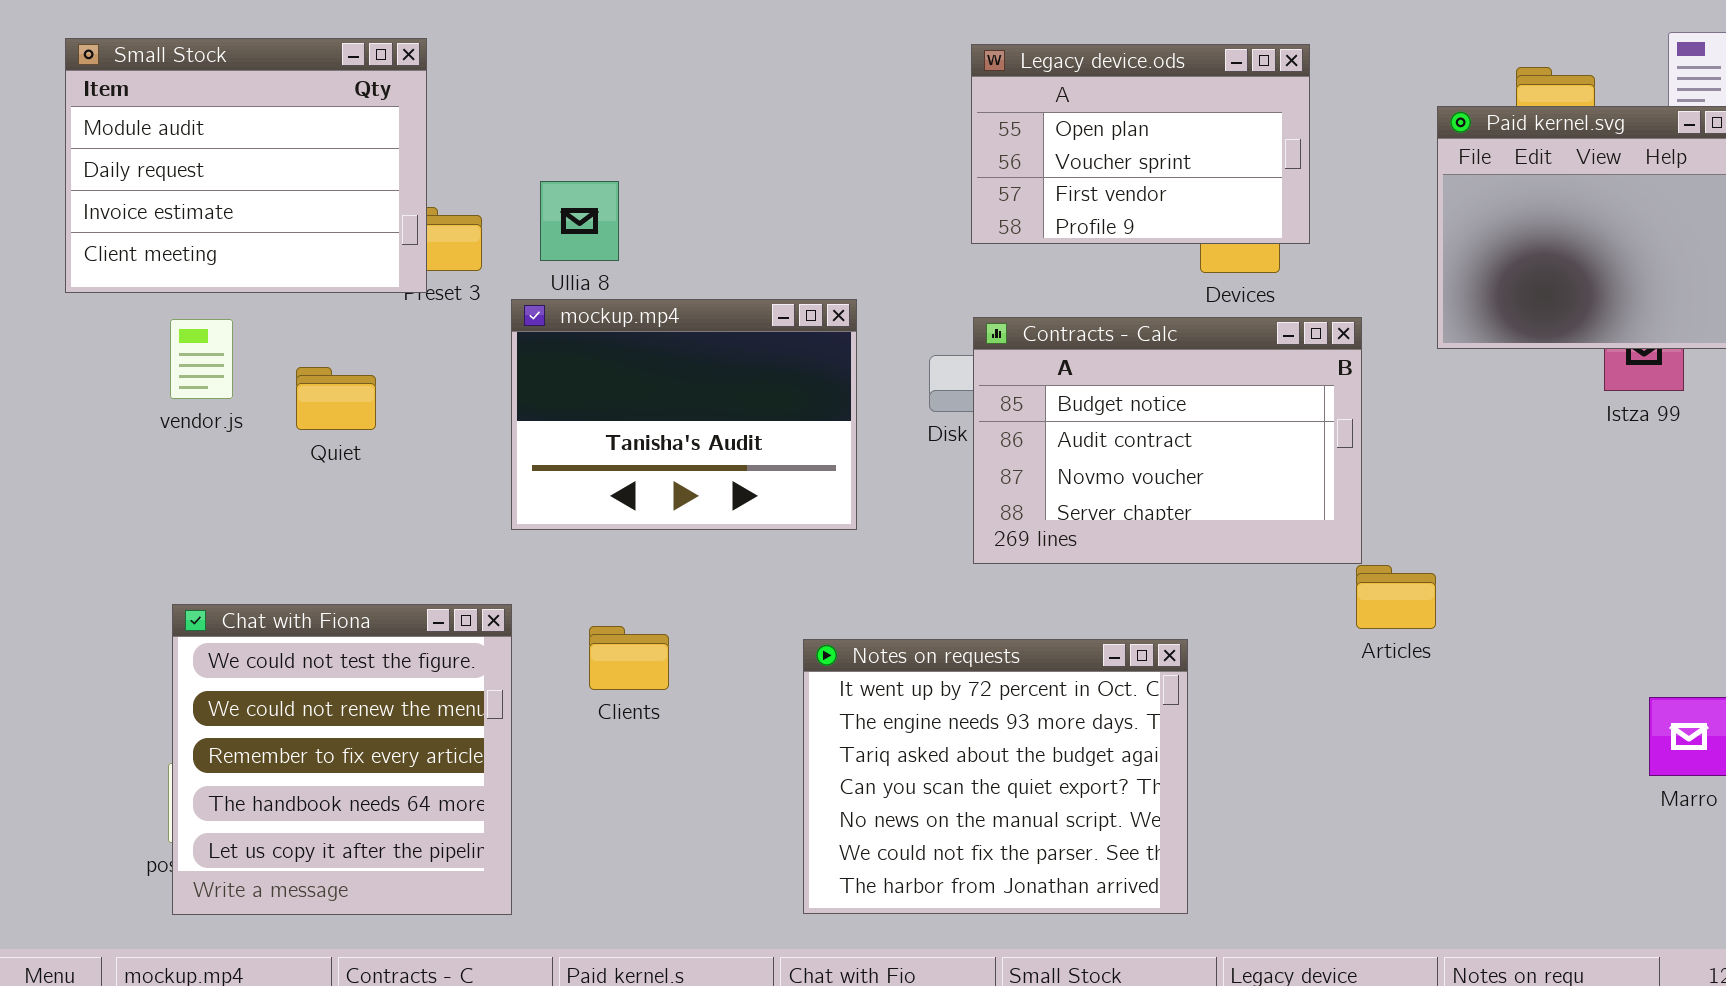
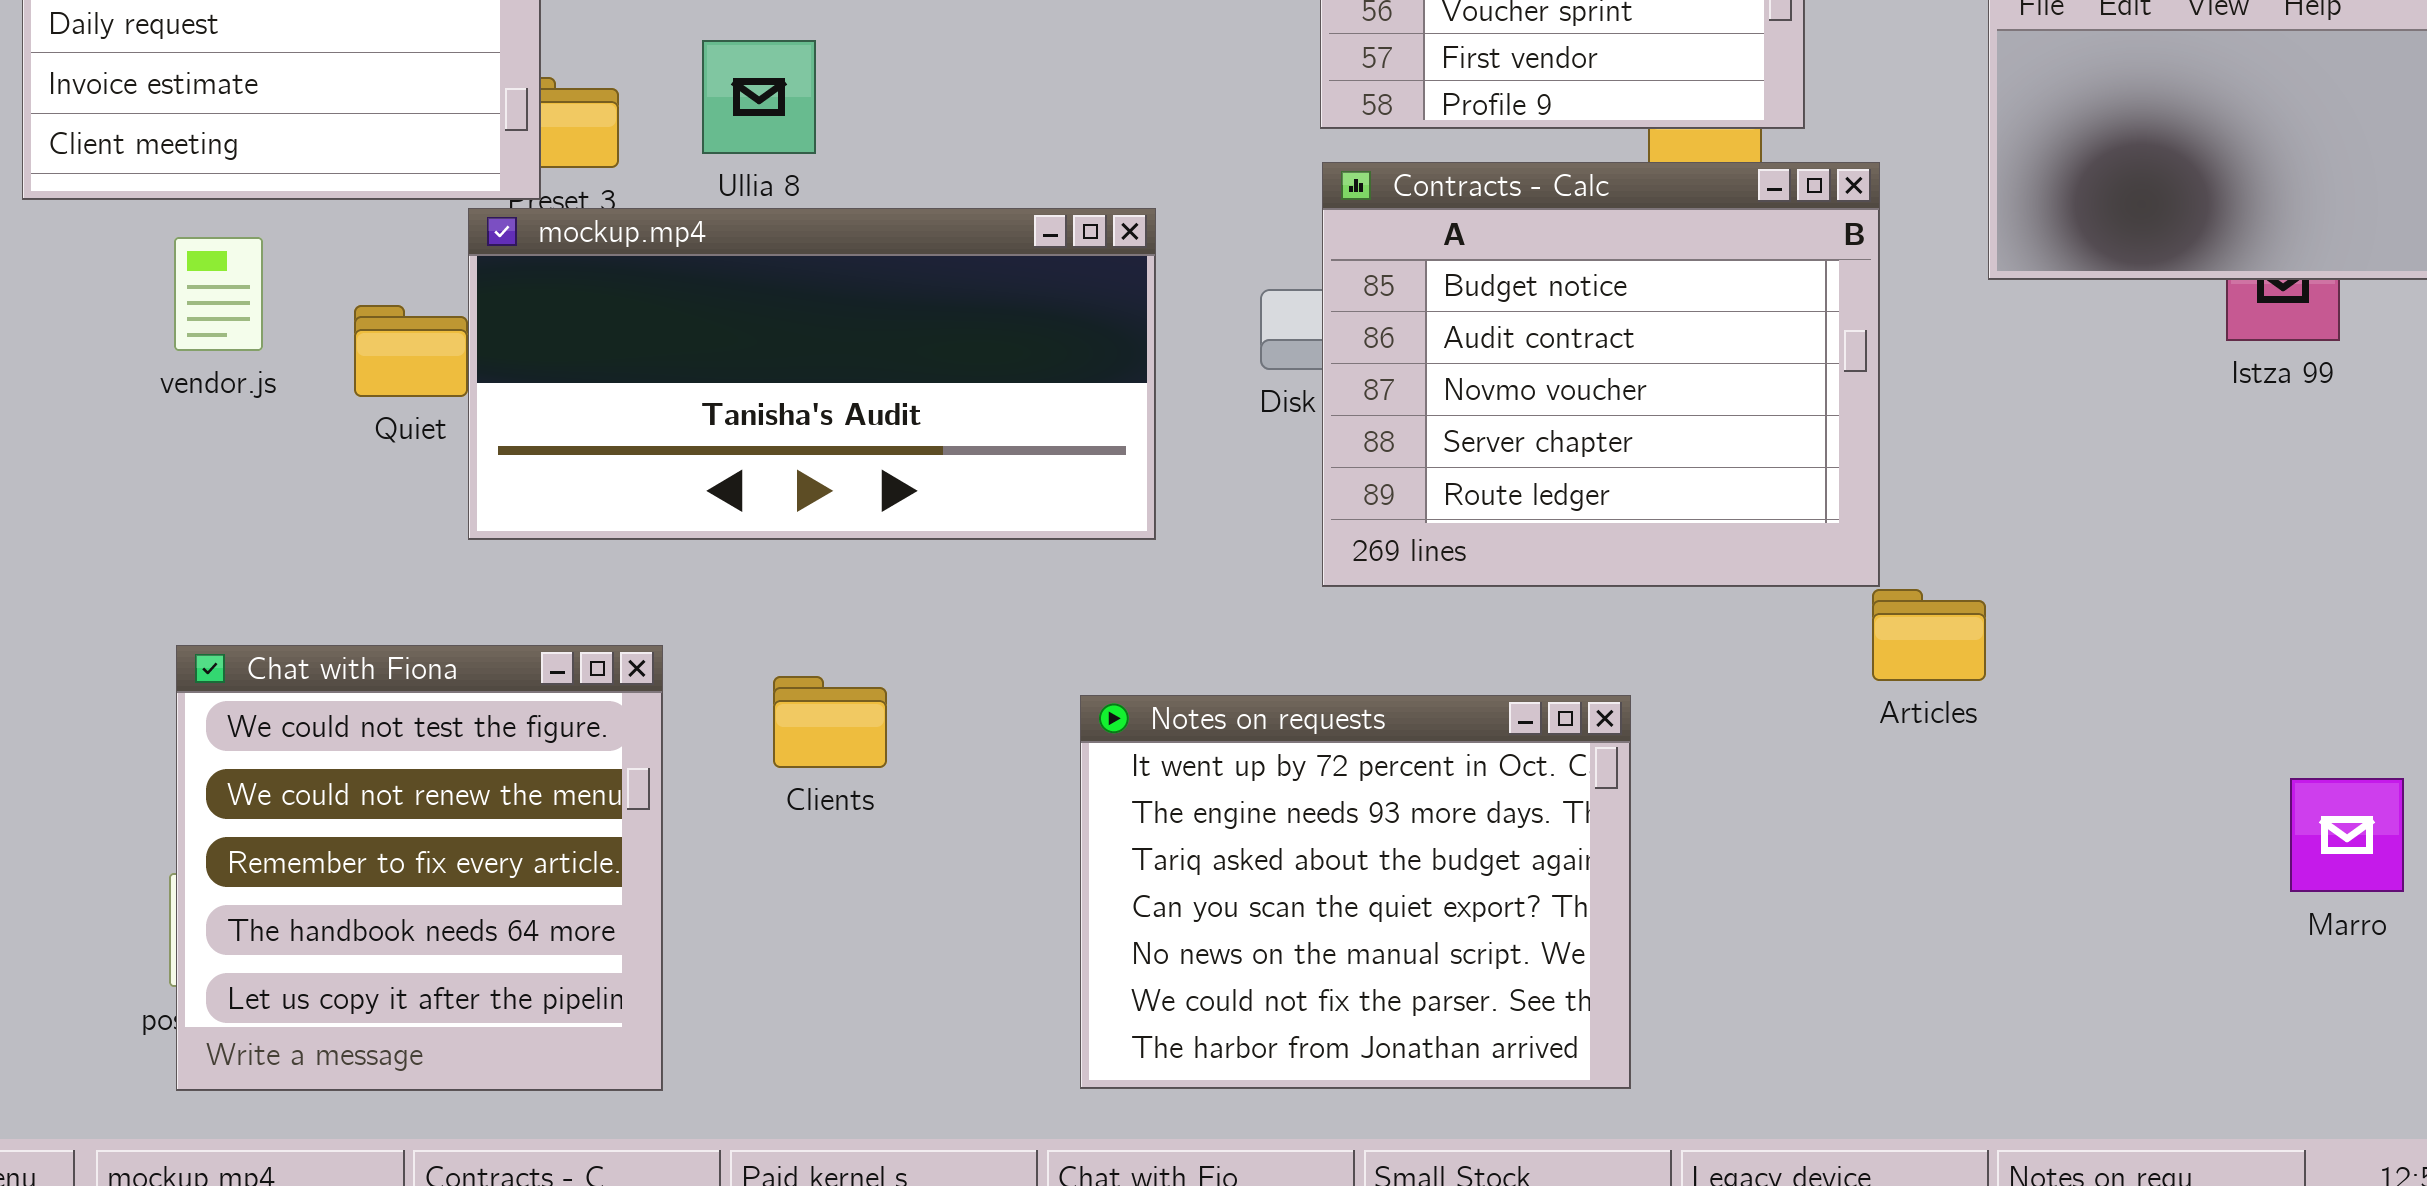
mockup.mp4: [511,299,857,530] -> [468,208,1156,540], resized
Contracts - Calc: [973,317,1362,564] -> [1322,162,1880,587], resized

